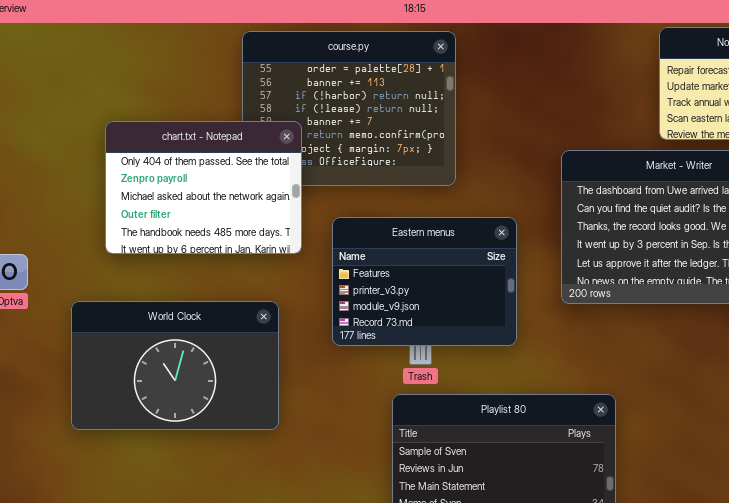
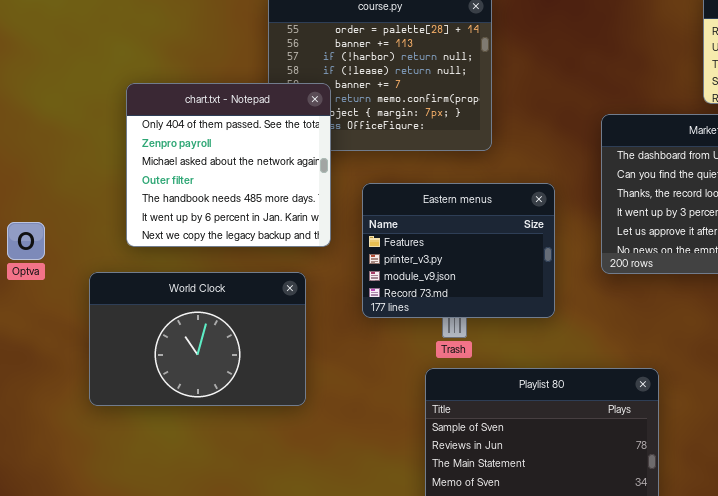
chart.txt - Notepad: [105,121,302,254] -> [126,83,331,247], resized

